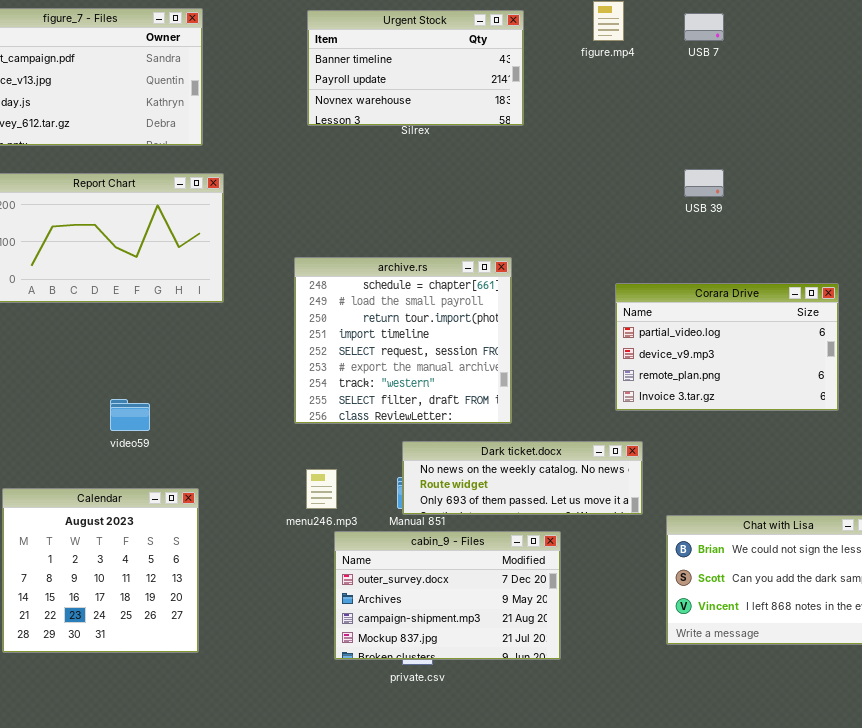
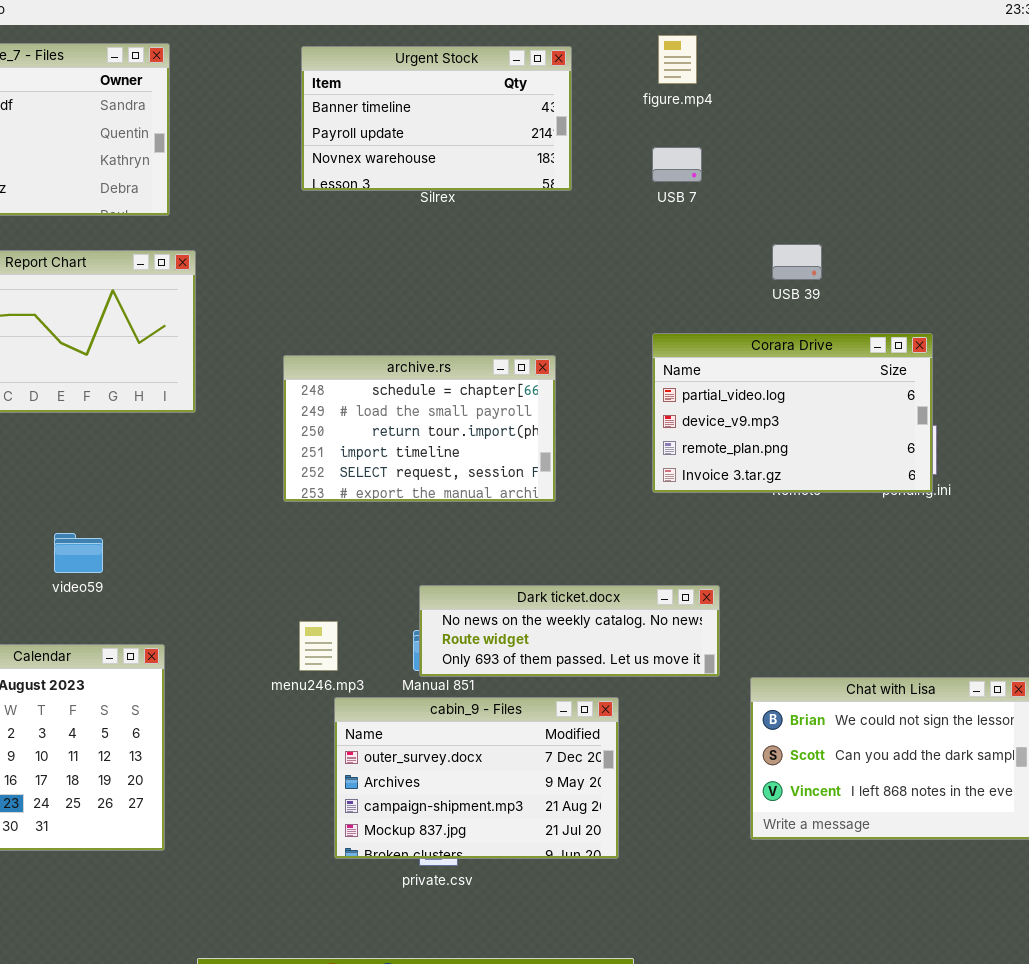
USB 7: [684,13,724,41] -> [652,147,702,182], moved
archive.rs: [294,257,512,424] -> [283,355,556,502], resized
Corara Drive: [615,283,839,411] -> [652,333,933,493], moved

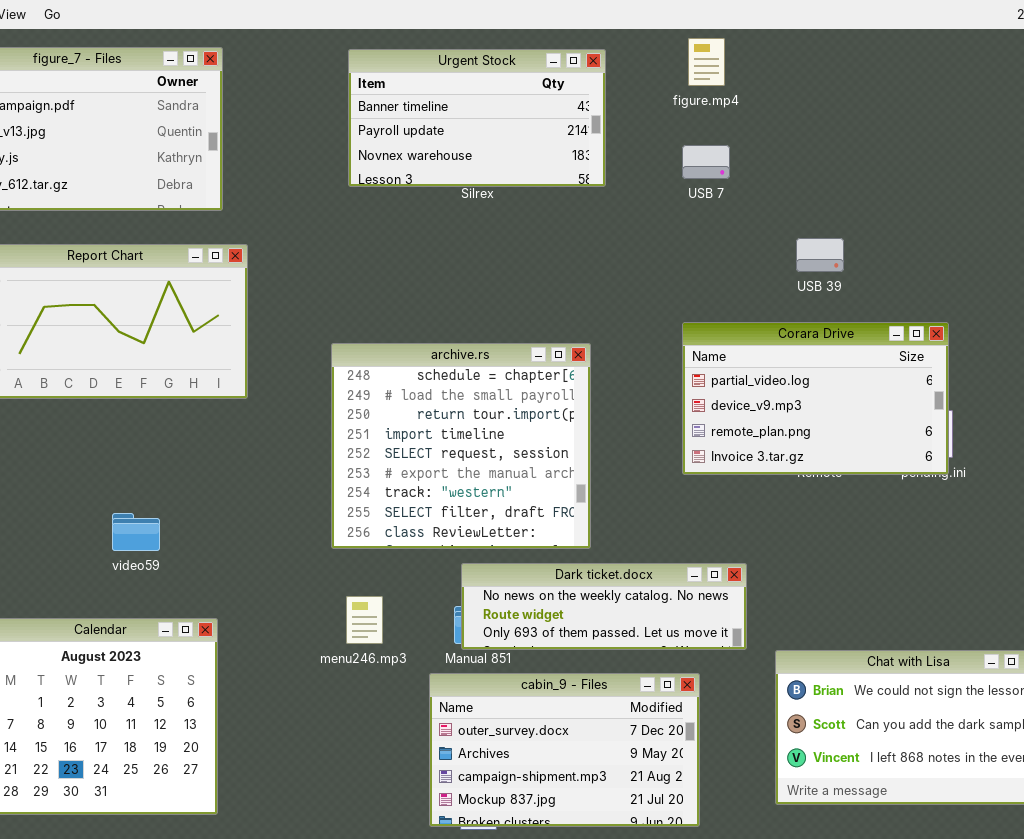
archive.rs: [283,355,556,502] -> [331,343,591,549], resized
cabin_9 - Files: [334,697,619,859] -> [429,673,700,827], moved

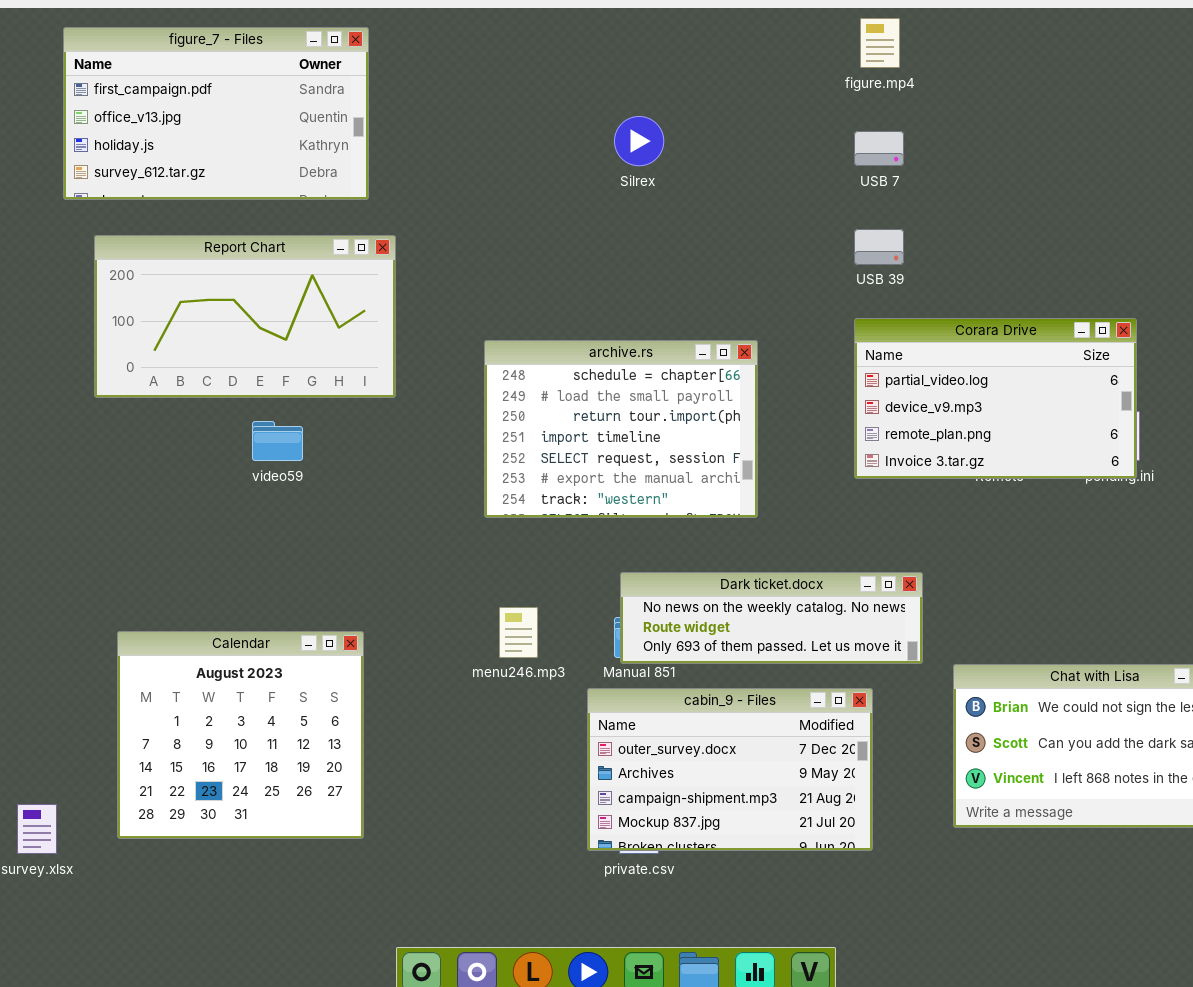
Urgent Stock: [348,49,606,187] -> none, closed
USB 39: [796,238,844,272] -> [854,229,904,265], moved
archive.rs: [331,343,591,549] -> [484,340,758,518], resized
video59: [112,513,160,551] -> [252,421,303,461], moved

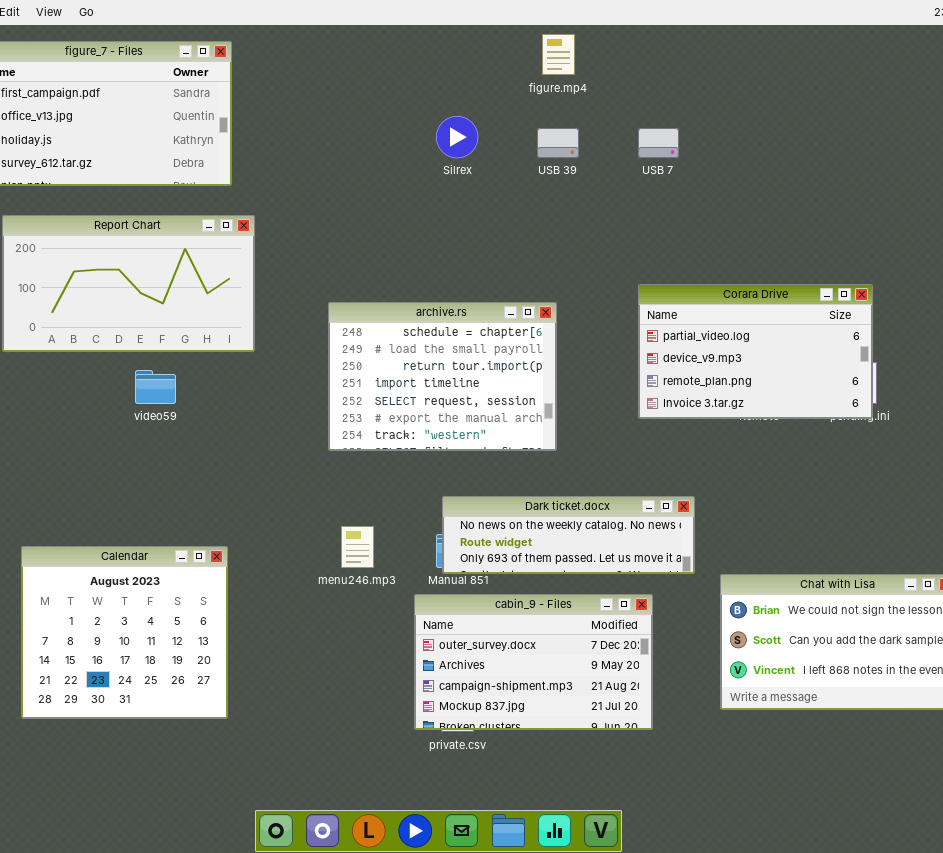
figure.mp4: [860,18,900,68] -> [542,34,575,75], moved
USB 39: [854,229,904,265] -> [537,128,579,158], moved

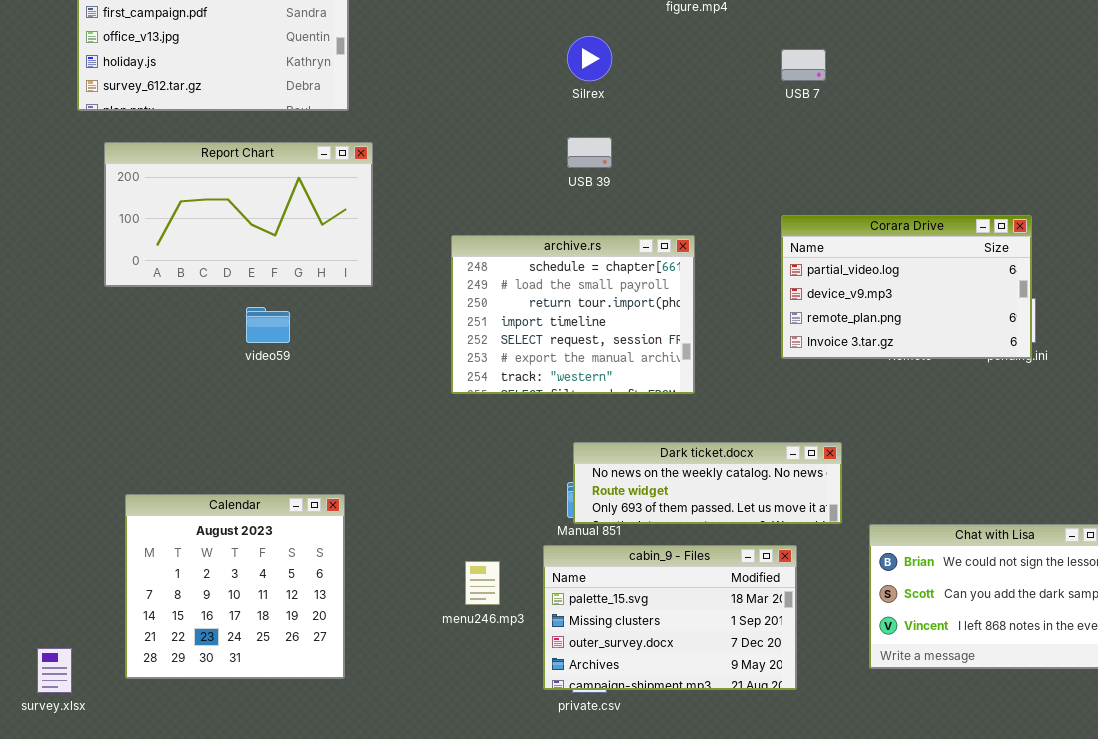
USB 39: [537,128,579,158] -> [567,137,612,168], moved
menu246.mp3: [341,526,374,568] -> [465,561,500,605], moved
cabin_9 - Files: [414,594,653,730] -> [543,545,797,690], scrolled up 2 rows

